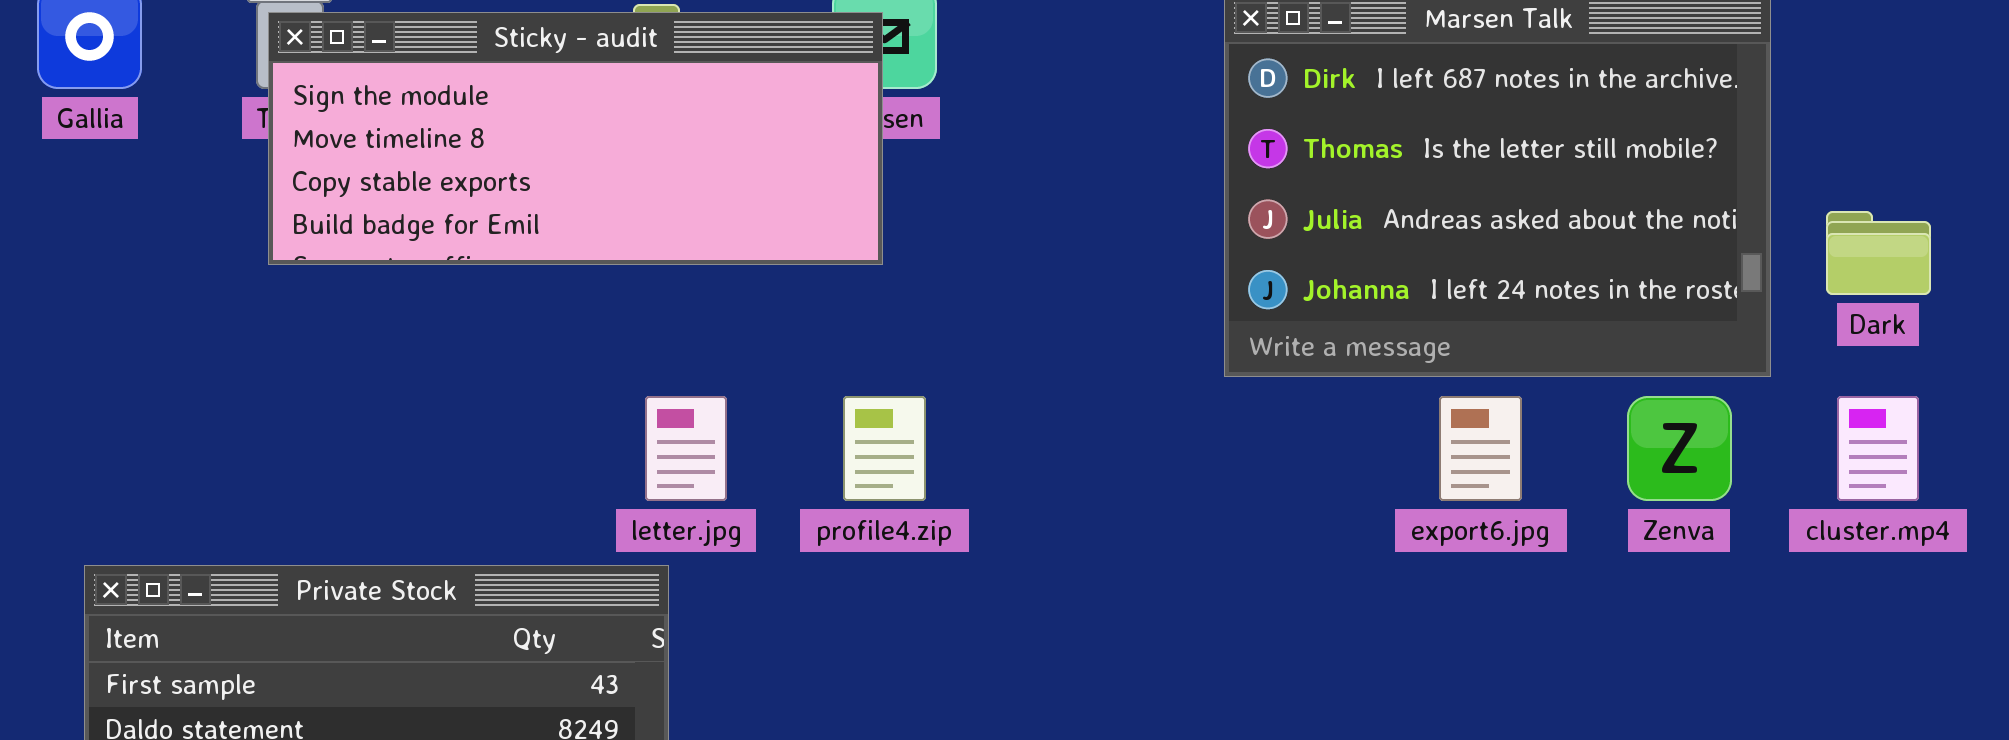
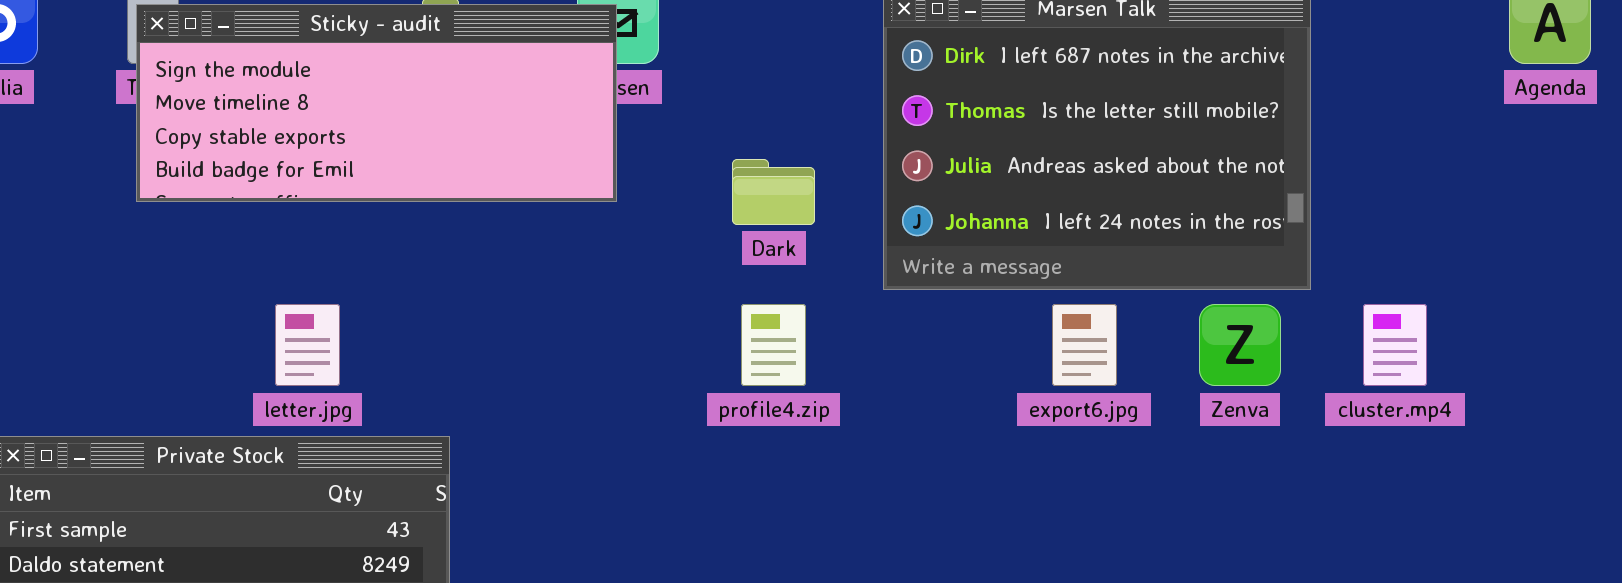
Dark: [1826,211,1931,295] -> [732,159,815,225], moved
letter.jpg: [645,396,727,501] -> [275,304,340,386], moved
profile4.zip: [843,396,926,501] -> [741,304,806,386], moved

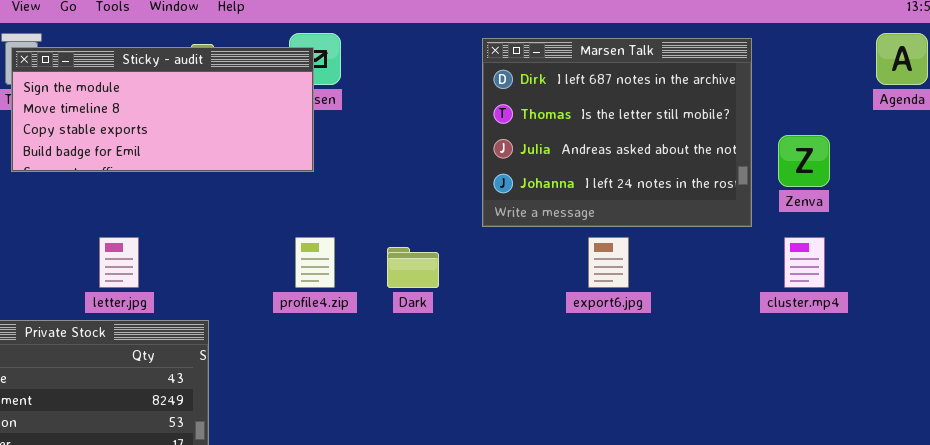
Dark: [732,159,815,225] -> [387,247,439,288], moved
profile4.zip: [741,304,806,386] -> [295,237,335,288], moved
Zenva: [1199,304,1281,386] -> [778,135,830,187], moved

